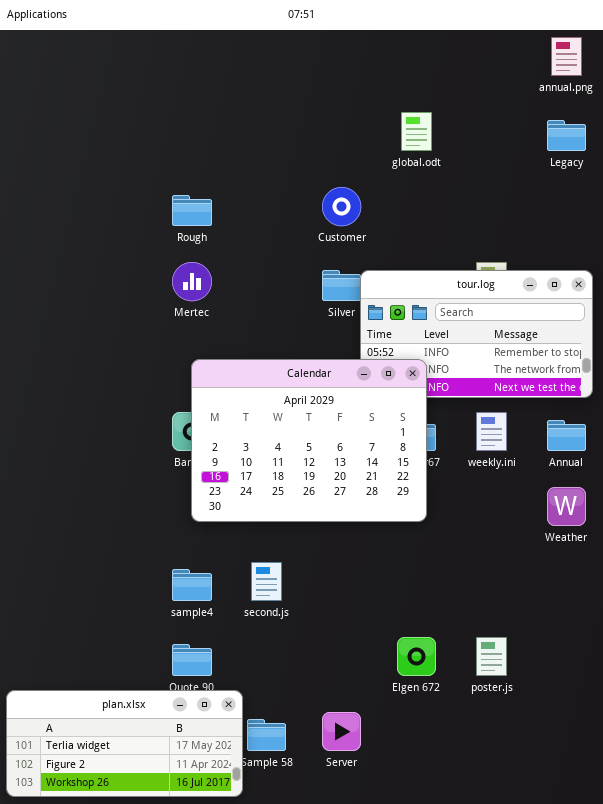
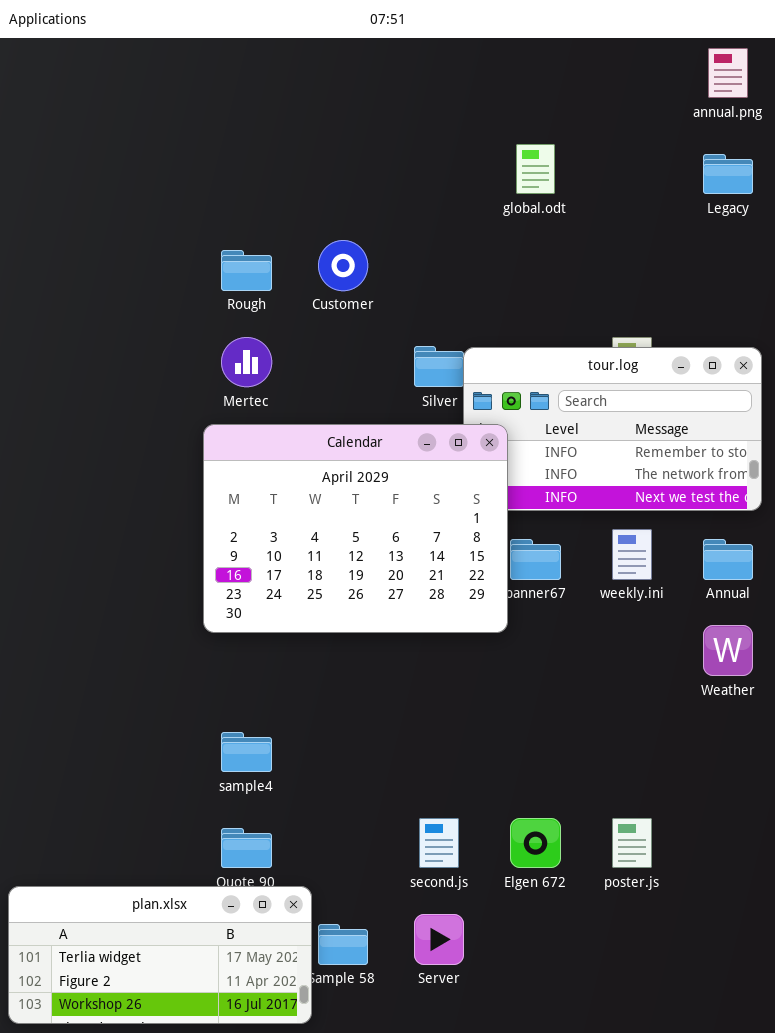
Customer: [322,187,361,226] -> [318,240,368,291], moved
Calendar: [191,359,427,522] -> [203,424,508,633], moved
second.js: [251,562,282,601] -> [419,818,459,868], moved

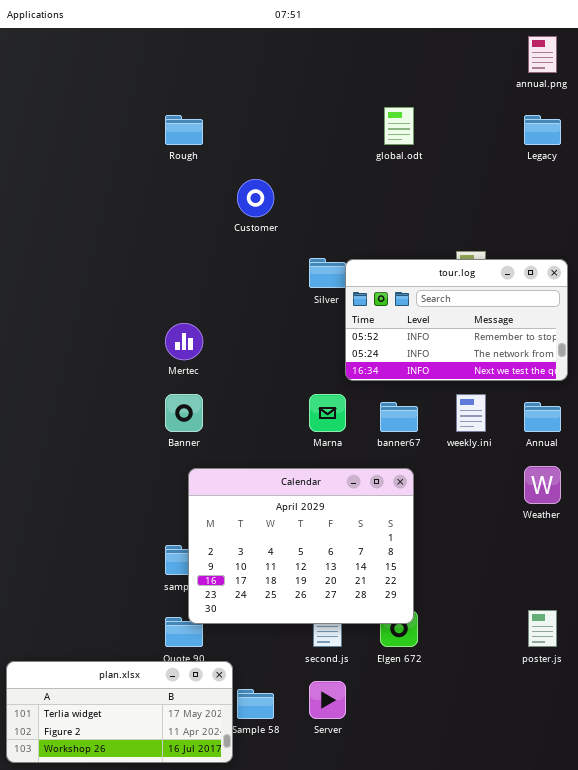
Rough: [221,250,272,291] -> [165,115,203,145], moved
Mertec: [221,337,272,387] -> [165,323,203,360], moved
Calendar: [203,424,508,633] -> [188,468,414,624], moved
poster.js: [612,818,652,868] -> [528,610,557,647], moved

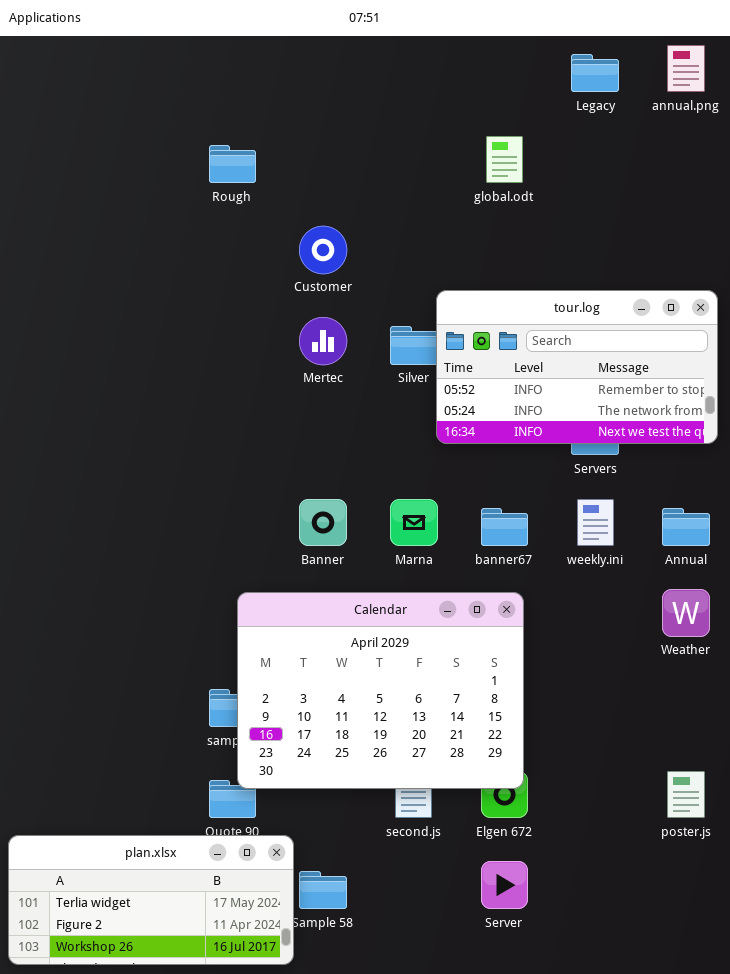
Legacy: [524,115,561,145] -> [571,54,619,92], moved
tour.log: [345,259,568,381] -> [436,290,718,444], moved
Mertec: [165,323,203,360] -> [299,317,347,365], moved
Banner: [165,394,203,432] -> [299,499,347,546], moved
Server: [309,681,346,719] -> [481,861,528,909], moved

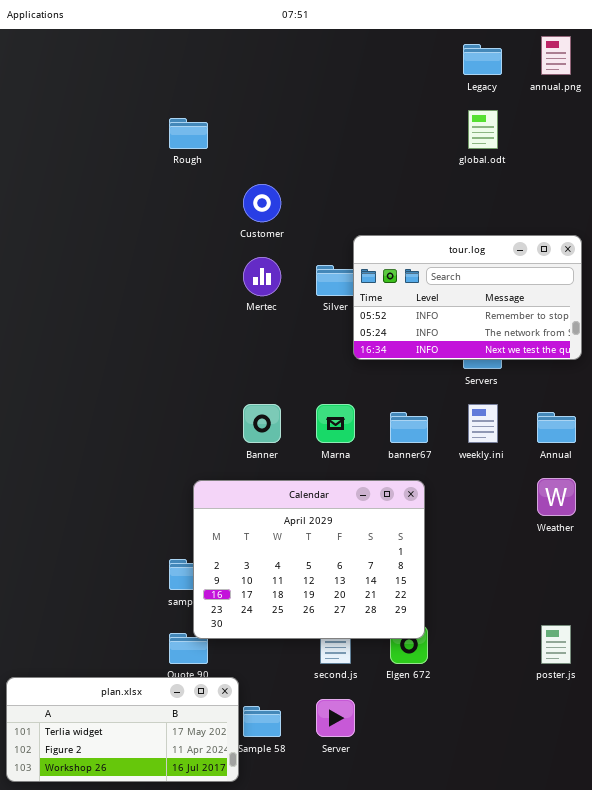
global.odt: [486,136,523,183] -> [468,110,498,149], moved
Server: [481,861,528,909] -> [316,699,355,737], moved

